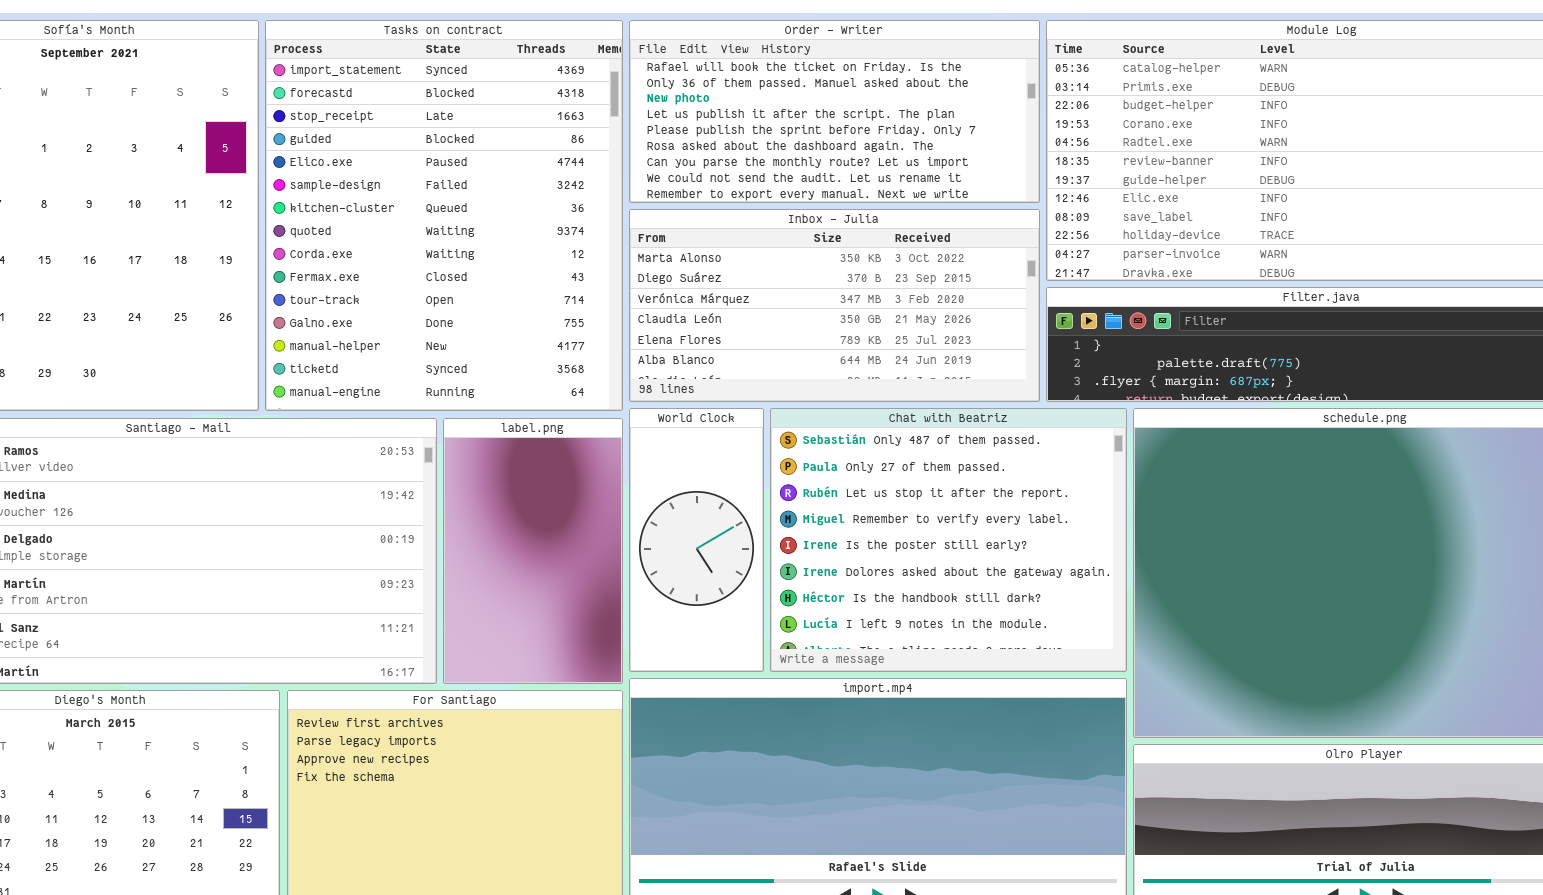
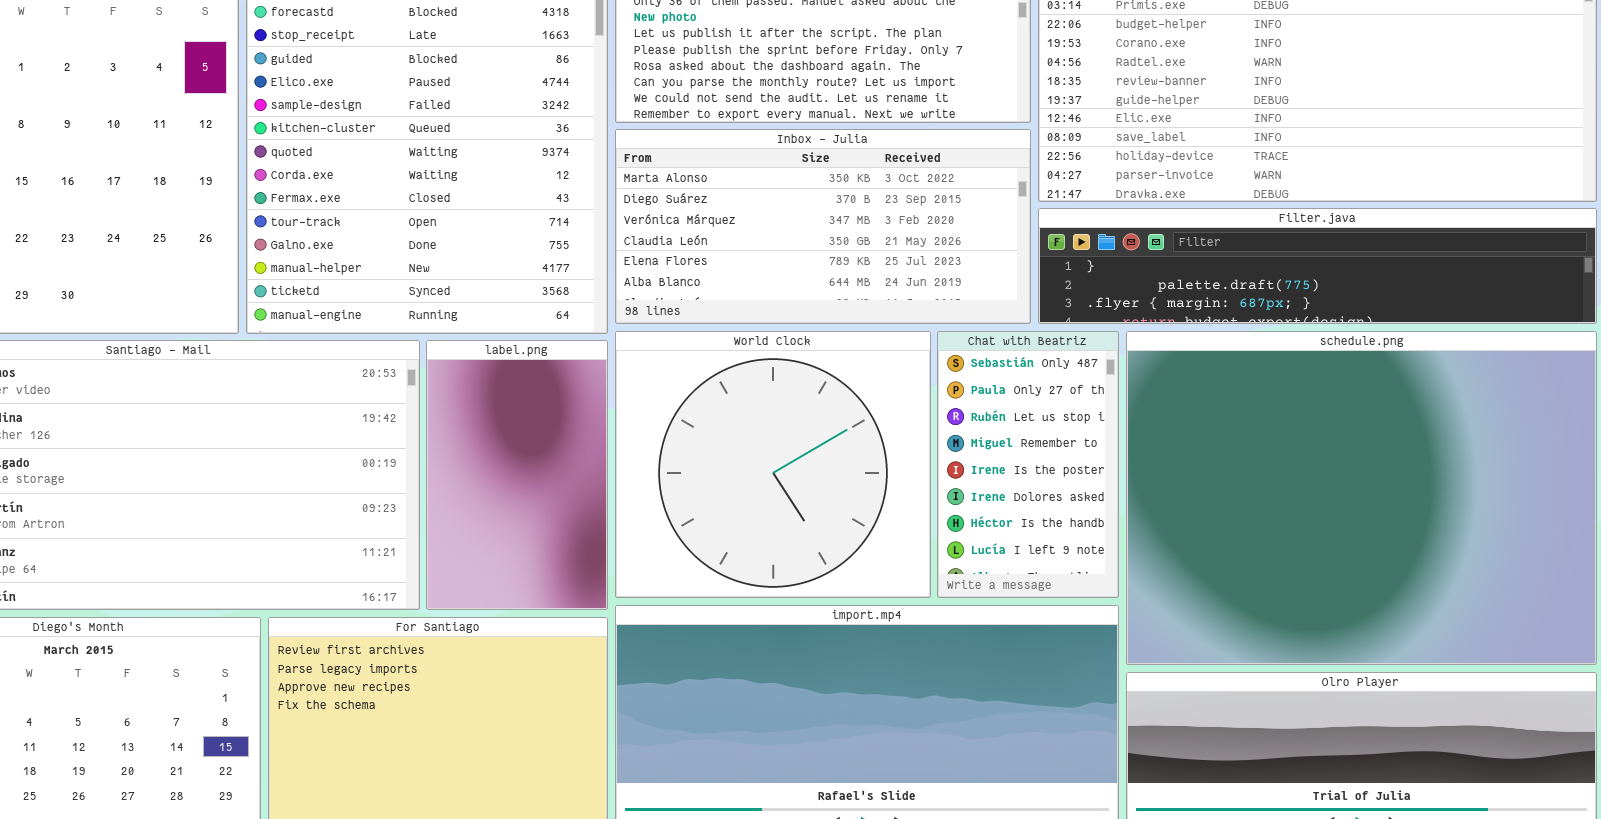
World Clock: [629,408,764,672] -> [615,331,931,598], resized
Chat with Beatriz: [770,408,1127,672] -> [937,331,1119,598], resized

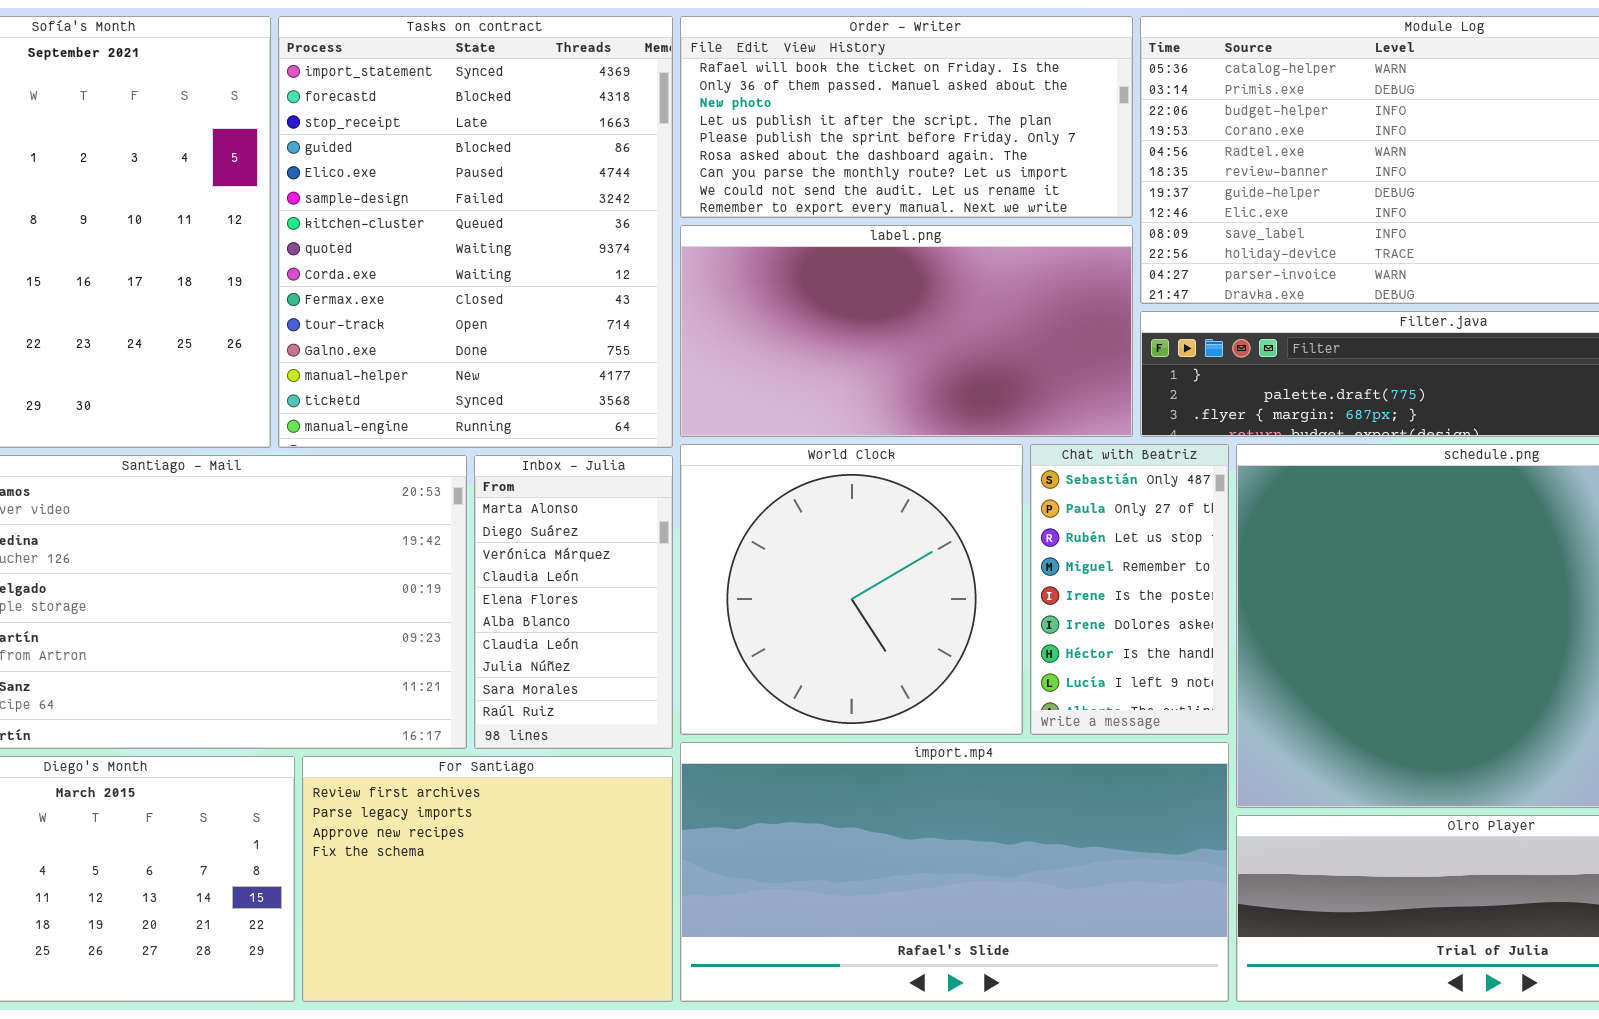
Inbox - Julia: [615,129,1031,324] -> [474,455,673,749], moved, resized
label.png: [426,340,608,610] -> [680,225,1133,437], moved, resized

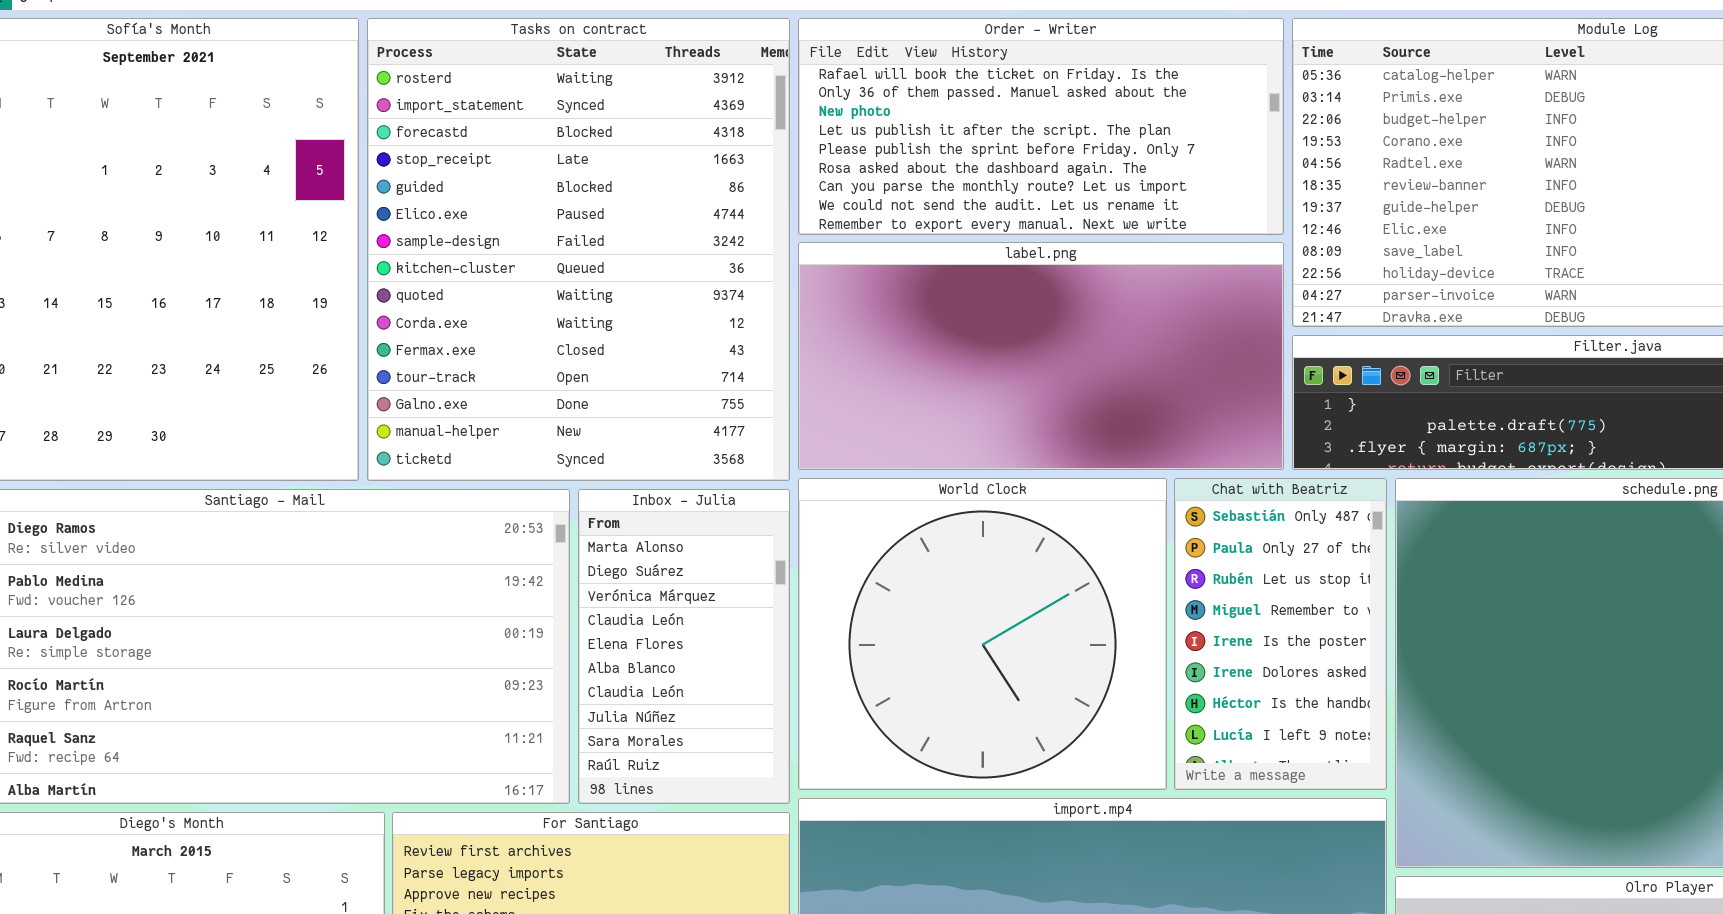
Tasks on contract: [278,16,673,448] -> [367,18,790,481], scrolled up 1 row

